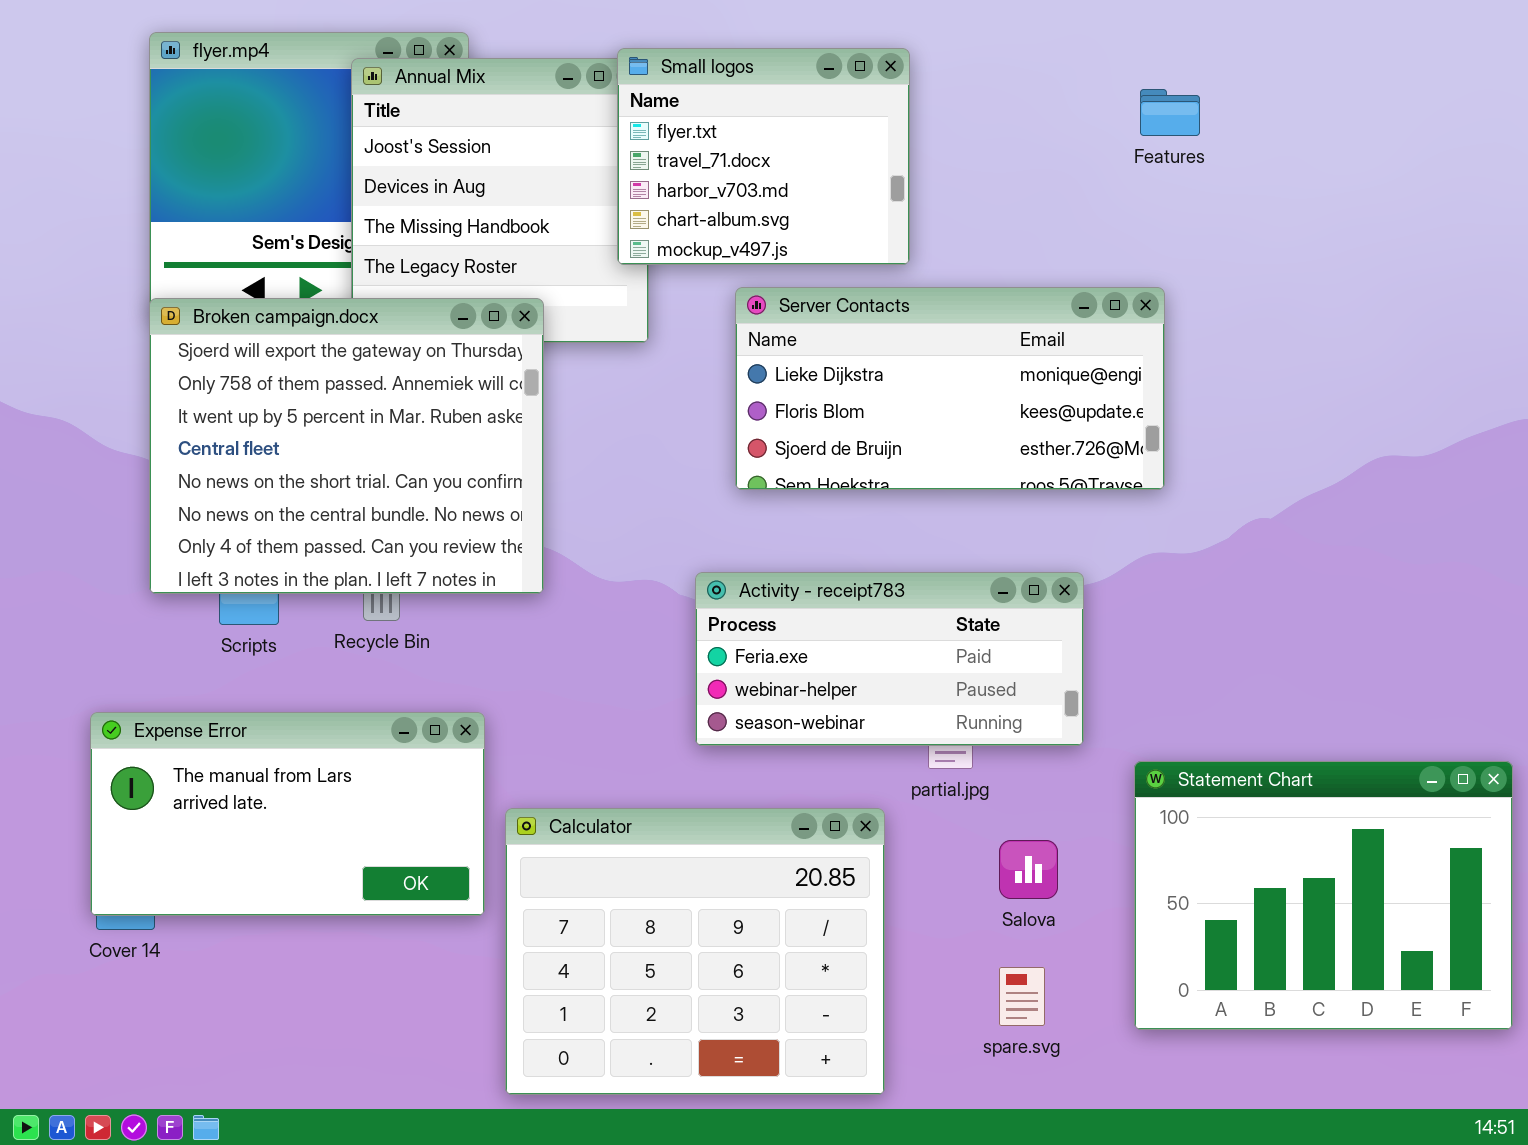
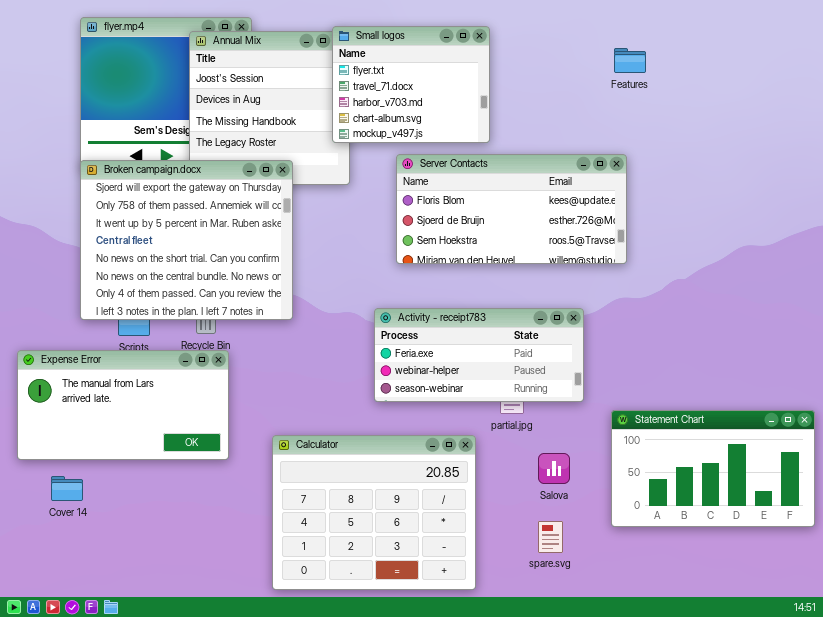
Server Contacts: [735,287,1165,490] -> [396,154,627,264], scrolled down 1 row
Expense Error: [90,712,485,916] -> [17,350,229,460], moved
Statement Chart: [1134,761,1513,1030] -> [611,410,815,527], resized

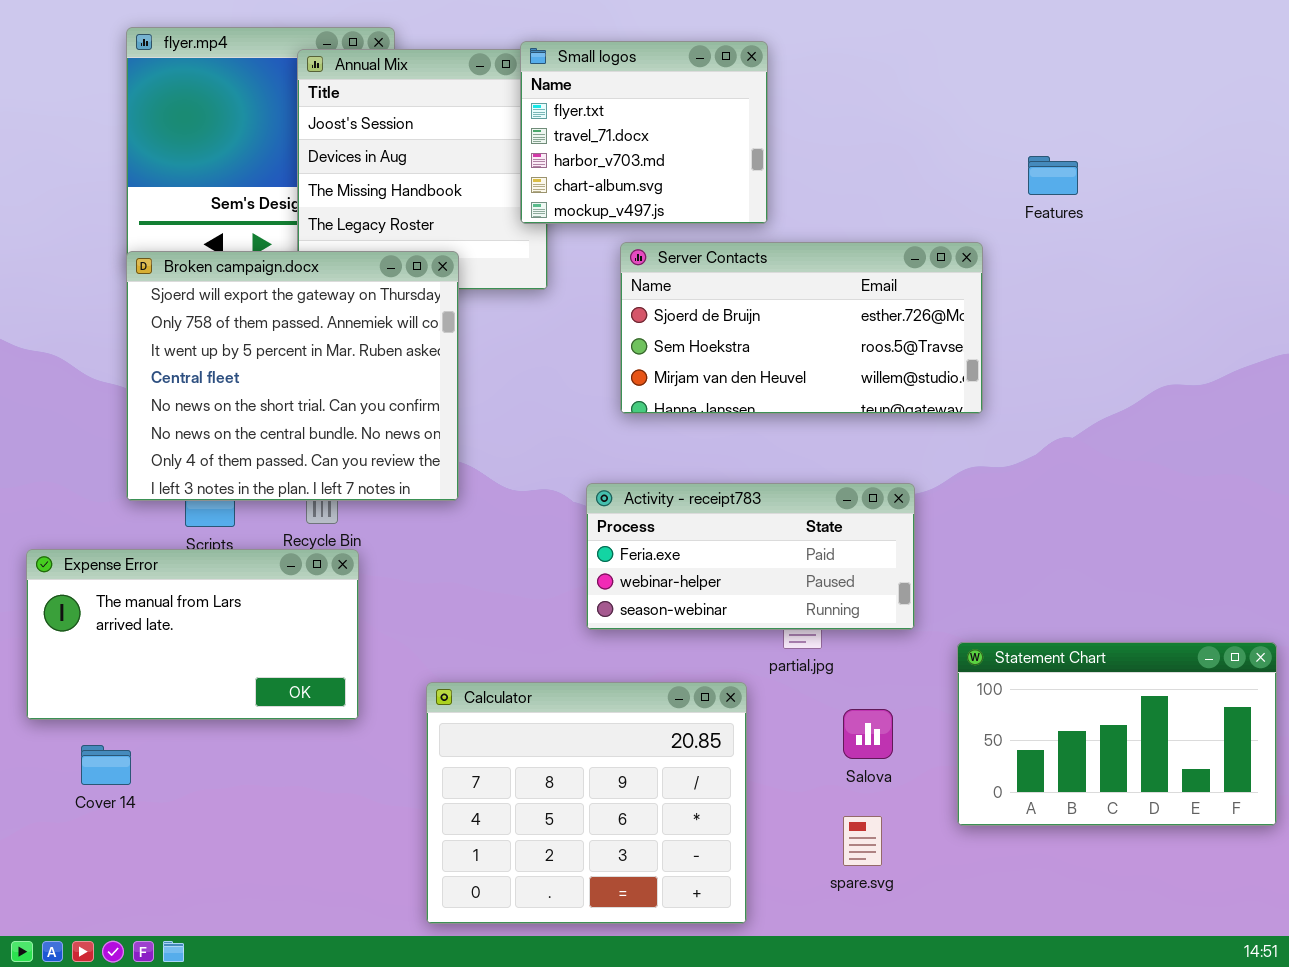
Features: [614,48,646,73] -> [1028,156,1078,195], moved
Server Contacts: [396,154,627,264] -> [620,242,983,414], scrolled down 1 row

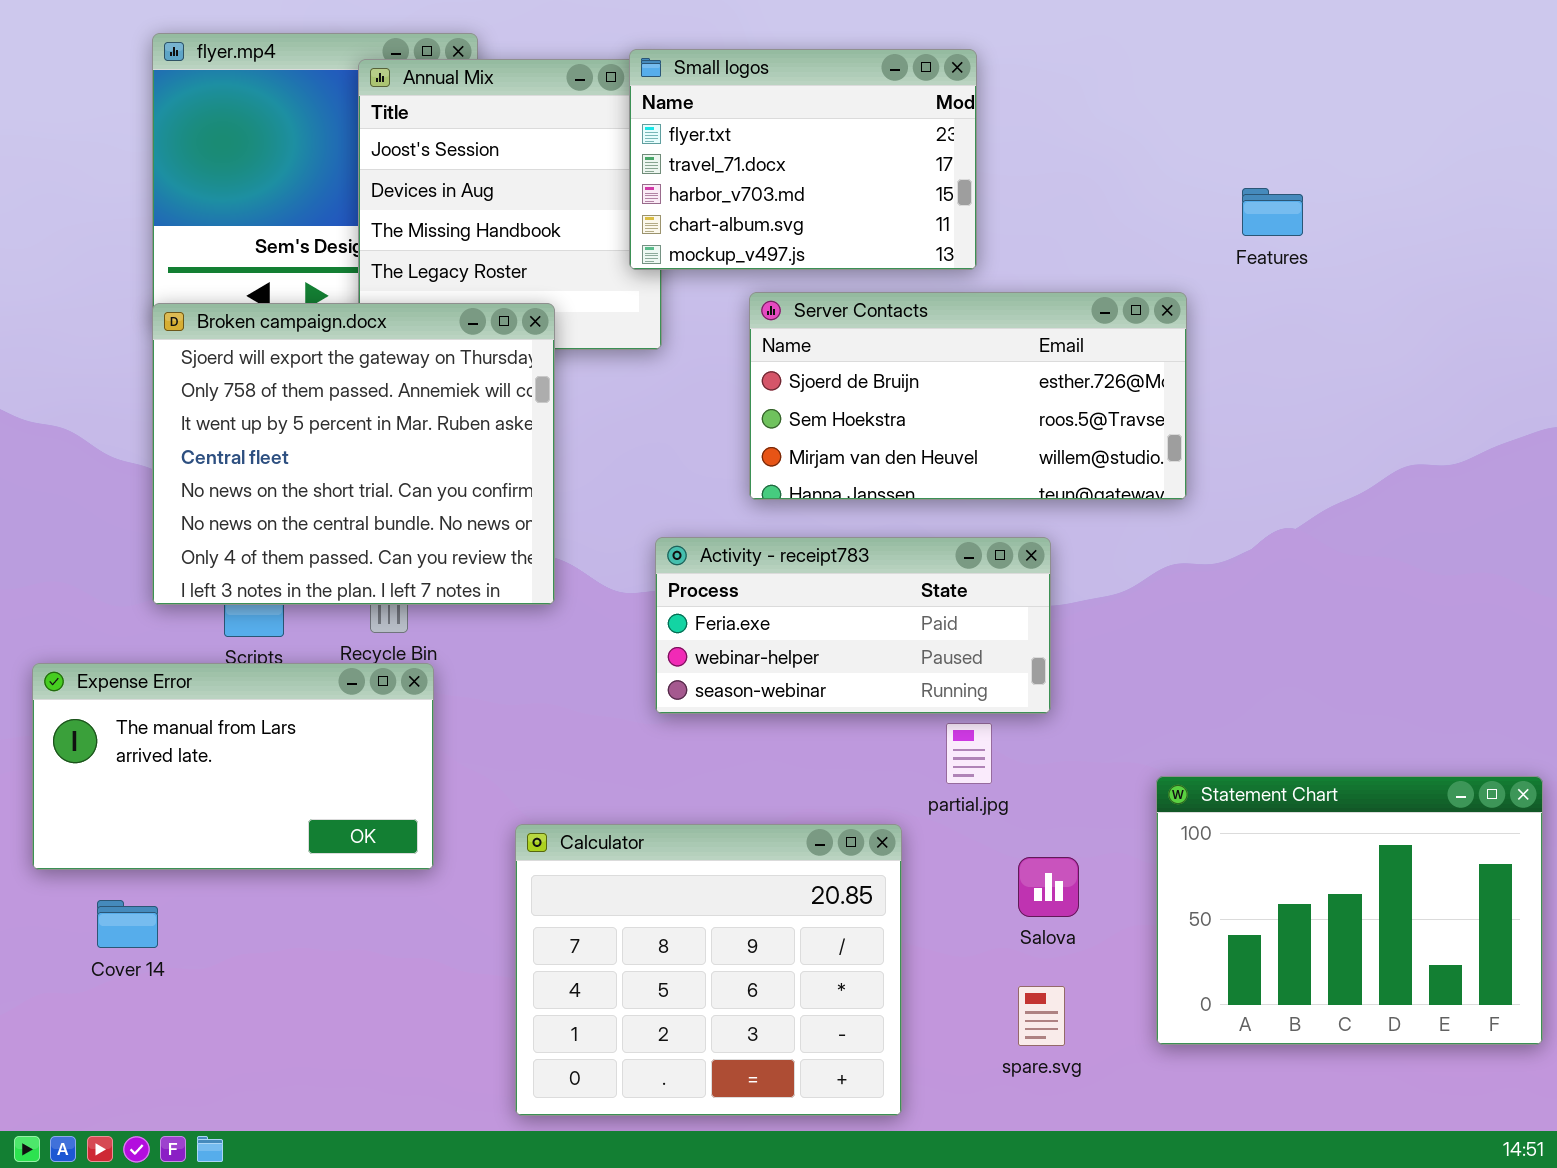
Small logos: [520,41,768,224] -> [629,49,977,270], resized
Activity - receipt783: [586,483,915,630] -> [655,537,1051,714], moved
Statement Chart: [957,642,1277,826] -> [1156,776,1543,1045], resized

